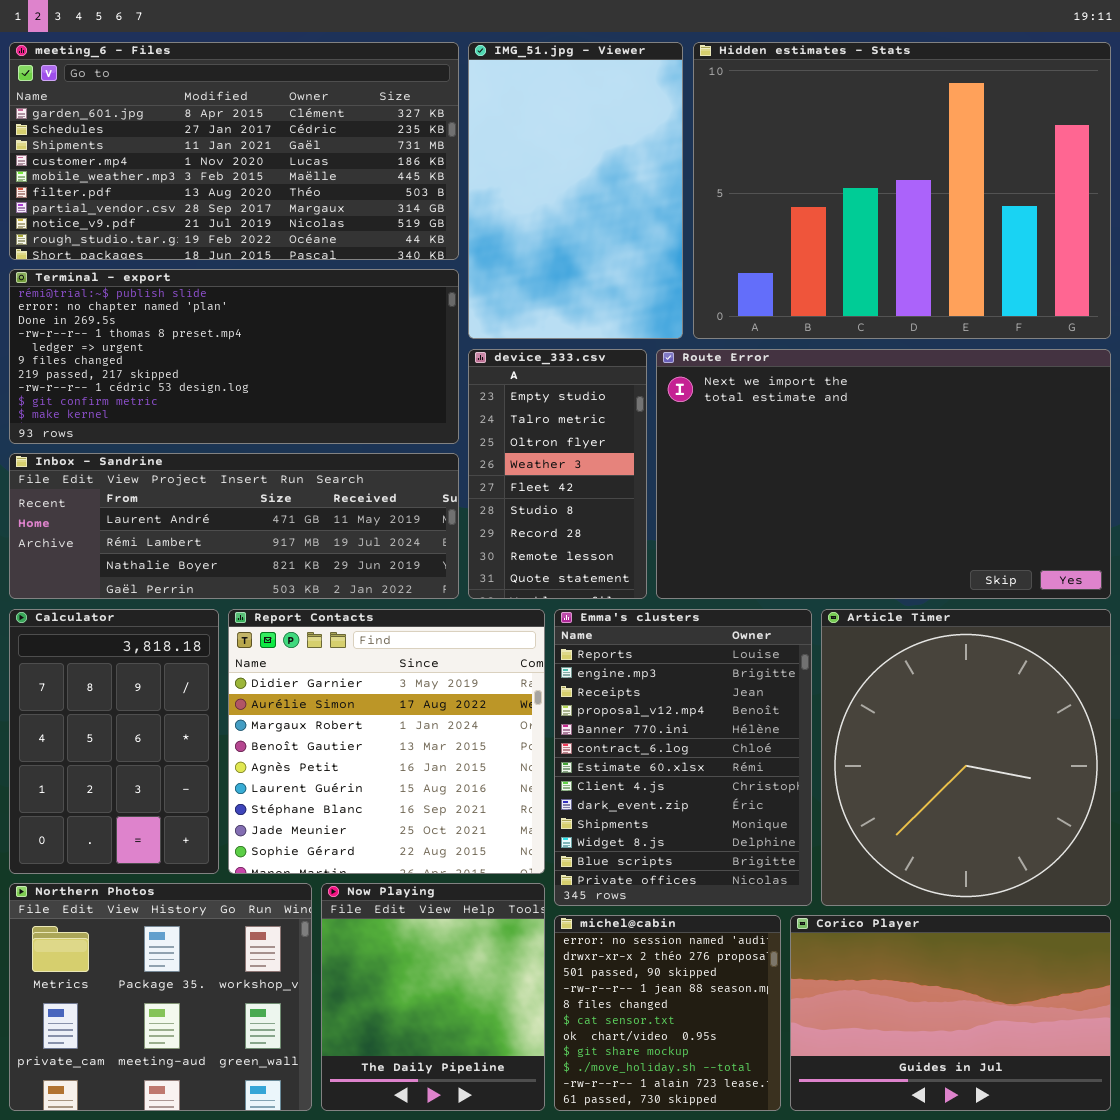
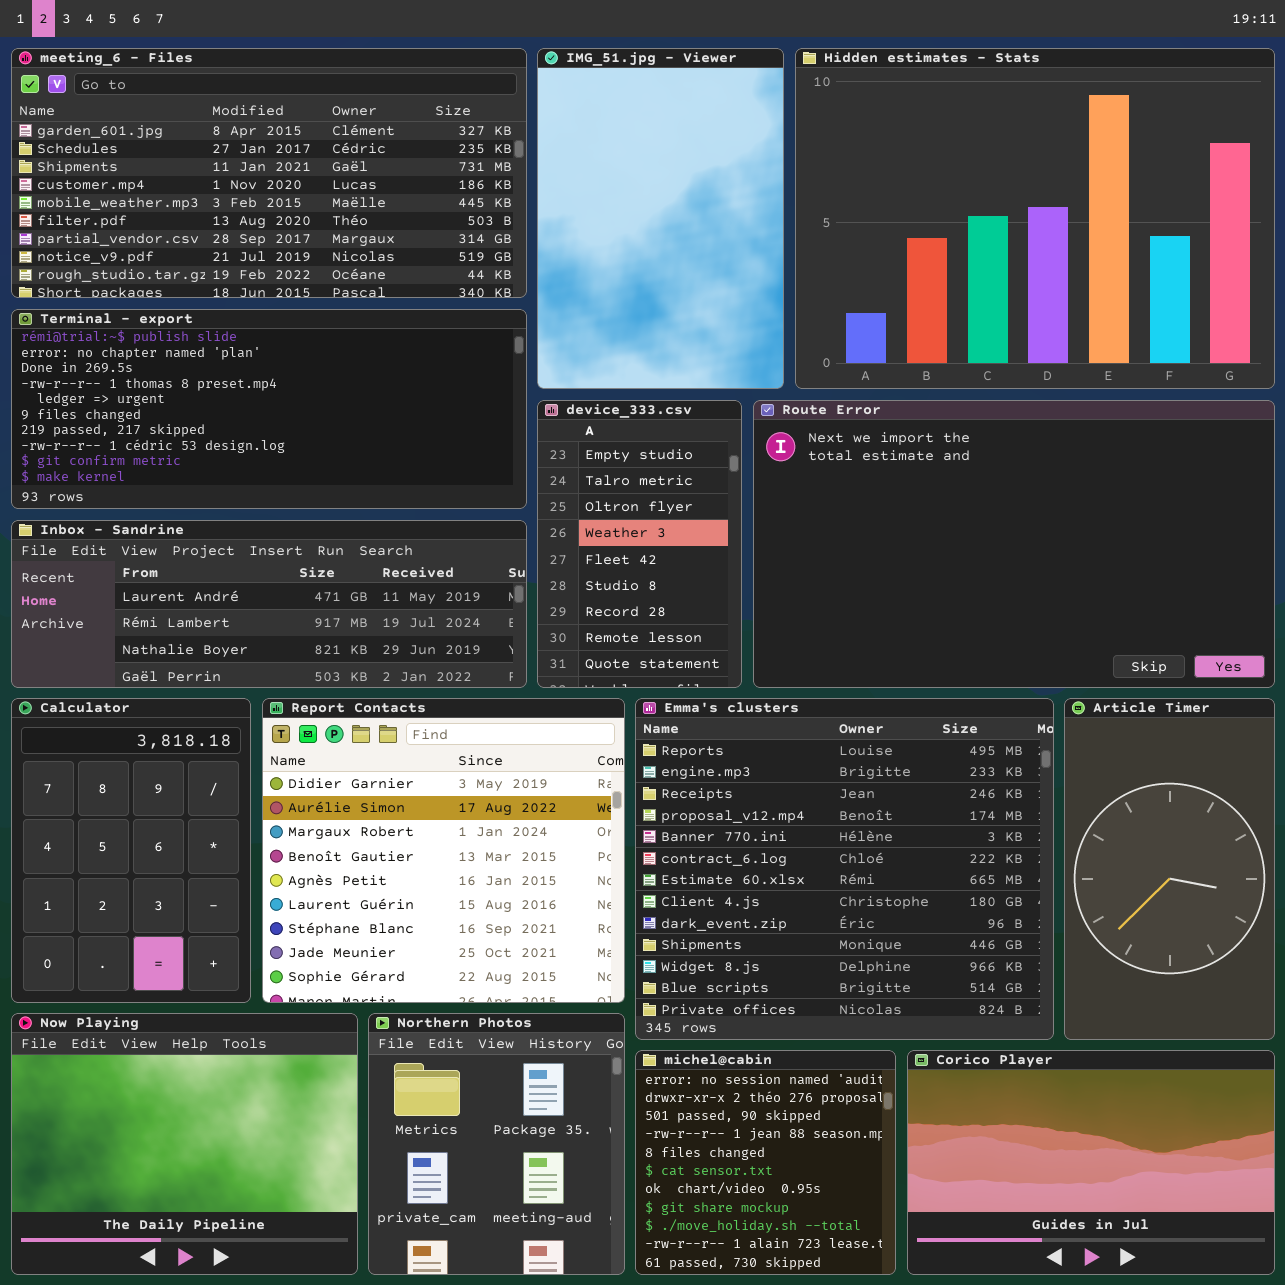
Emma's clusters: [554,609,812,906] -> [635,698,1054,1040], resized
Article Timer: [821,609,1111,906] -> [1064,698,1275,1040], resized
Northern Photos: [9,883,312,1111] -> [368,1013,625,1275], moved, resized
Now Playing: [321,883,545,1111] -> [11,1013,358,1275], moved, resized

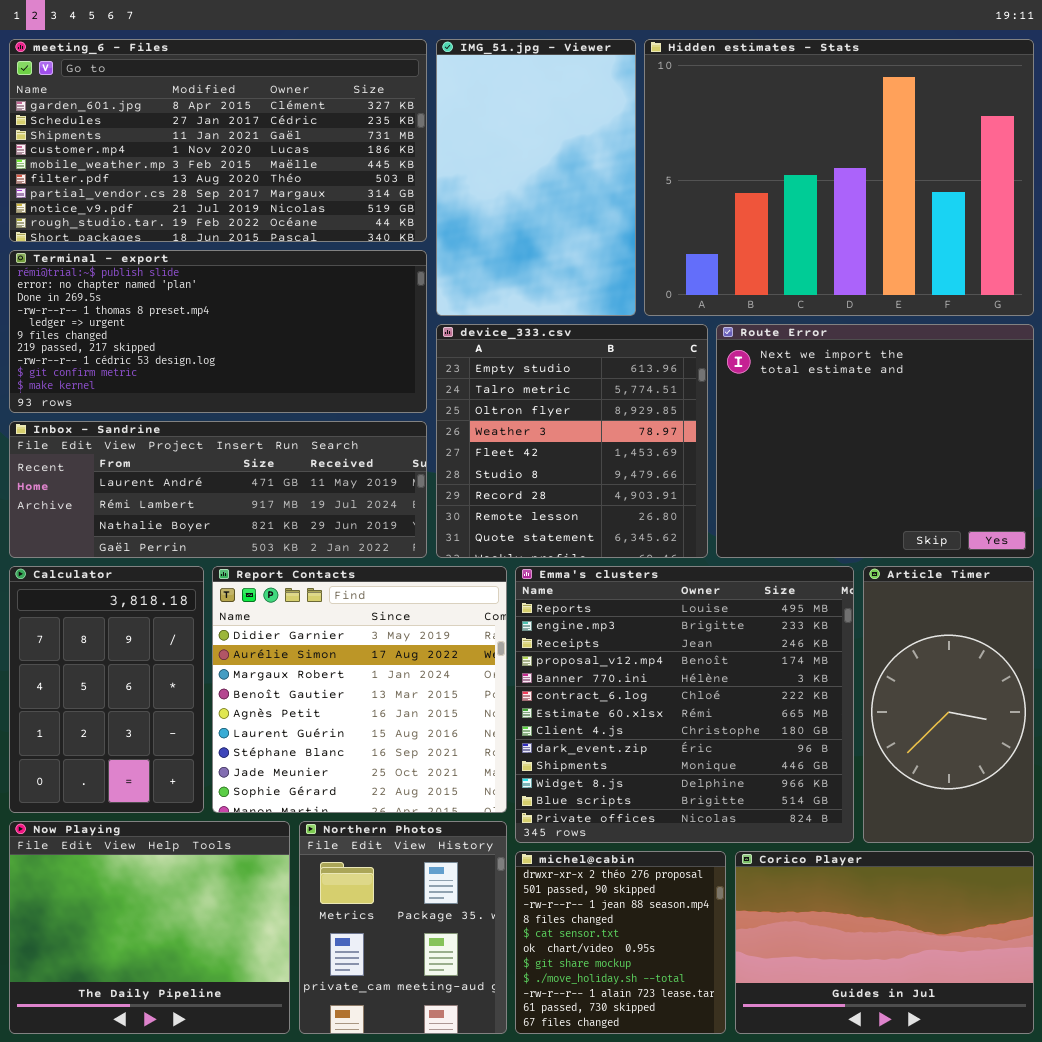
device_333.csv: [537,400,742,688] -> [436,324,708,558], resized
Route Error: [753,400,1275,688] -> [716,324,1034,558], resized
michel@cabin: [635,1050,896,1275] -> [515,851,726,1034], scrolled down 1 row

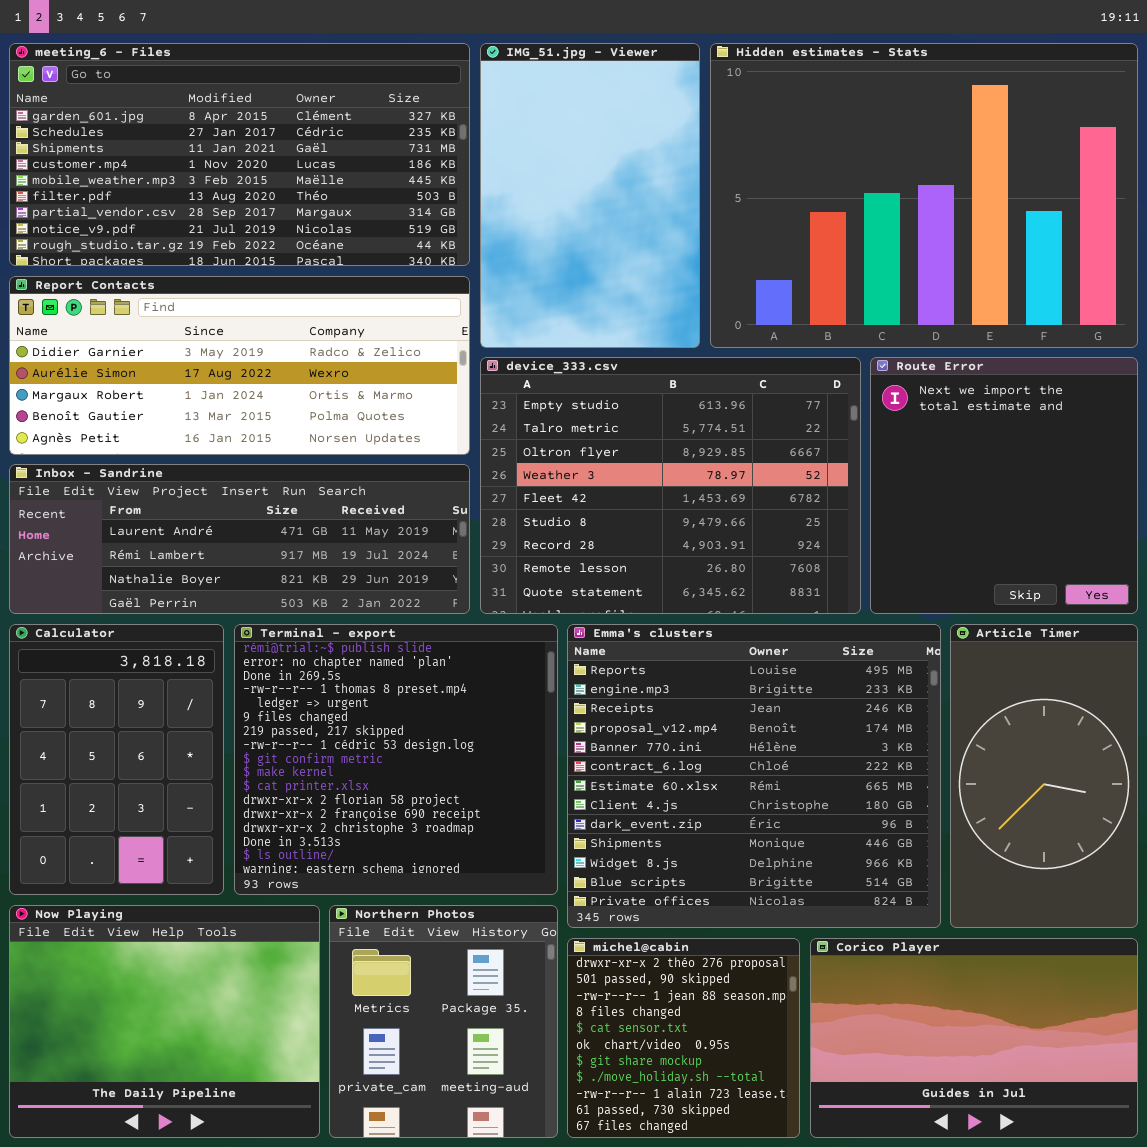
Terminal - export: [9,250,427,413] -> [234,624,558,895], moved, resized
device_333.csv: [436,324,708,558] -> [480,357,861,614], resized
Route Error: [716,324,1034,558] -> [870,357,1138,614], resized
Report Contacts: [212,566,507,813] -> [9,276,470,455], moved, resized

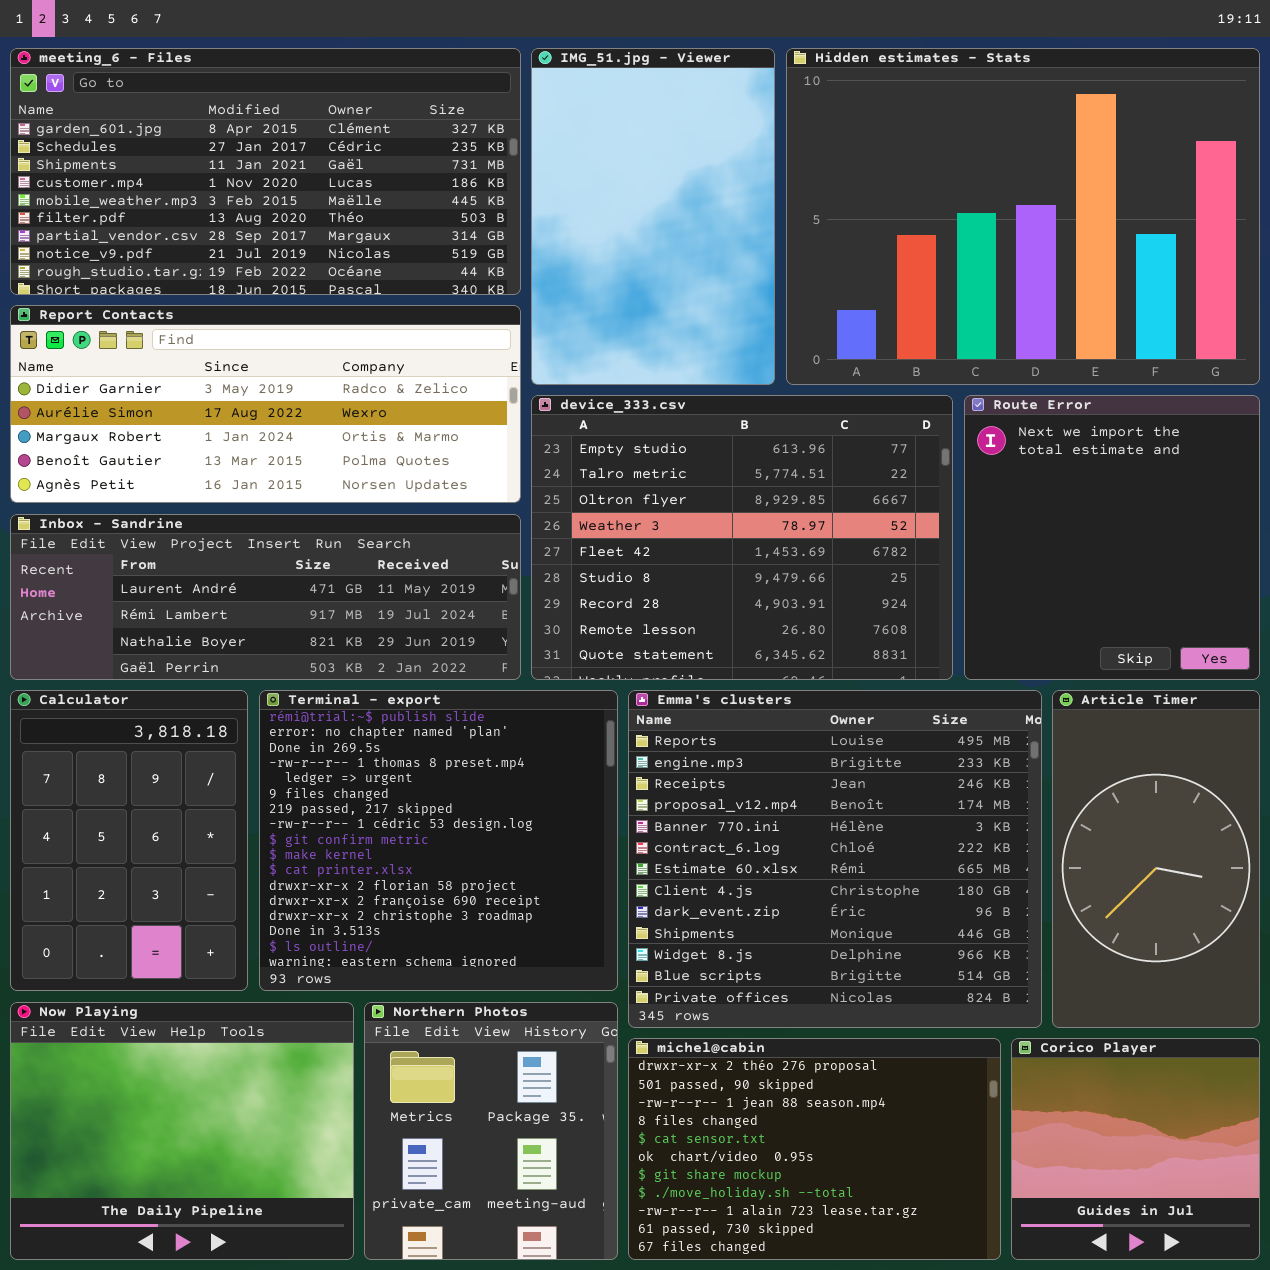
michel@cabin: [567,938,800,1138] -> [628,1038,1001,1260], resized
Corico Player: [810,938,1138,1138] -> [1011,1038,1260,1260], resized

